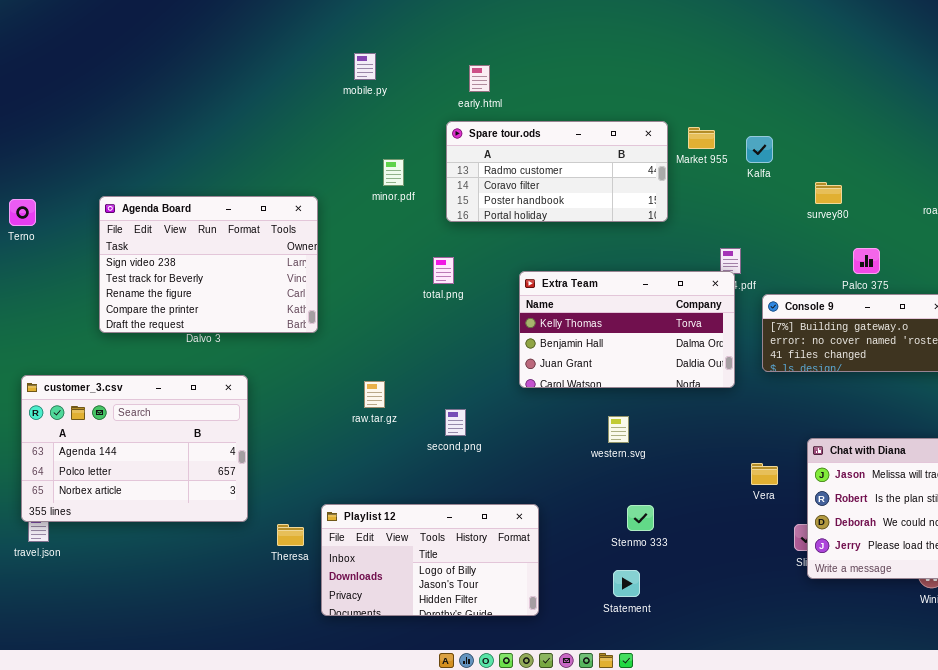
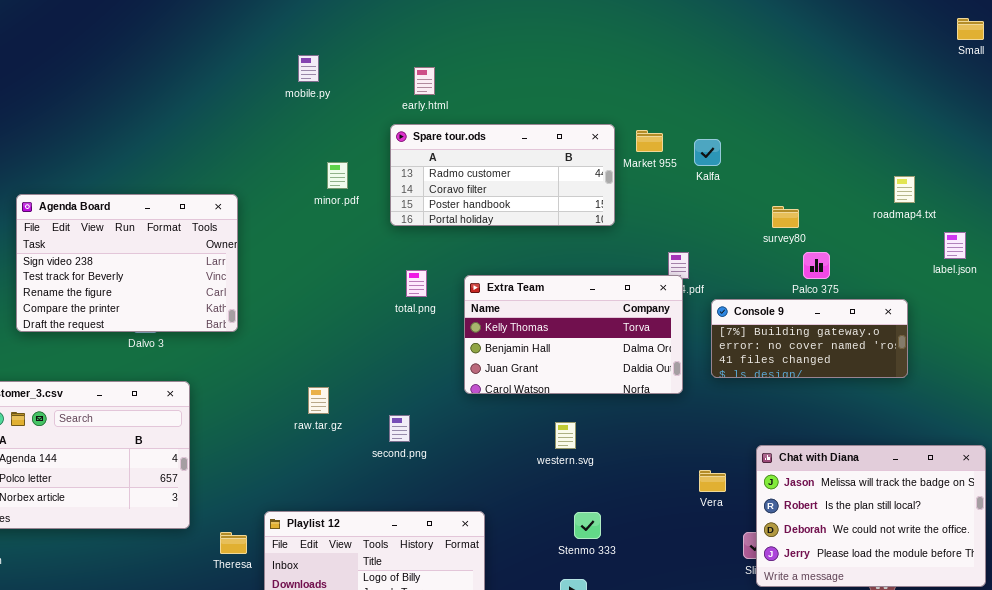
survey80: [815,182,842,204] -> [772,206,799,228], moved
Agenda Board: [99,196,318,333] -> [16,194,238,332], moved
total.png: [433,257,454,284] -> [406,270,427,297], moved

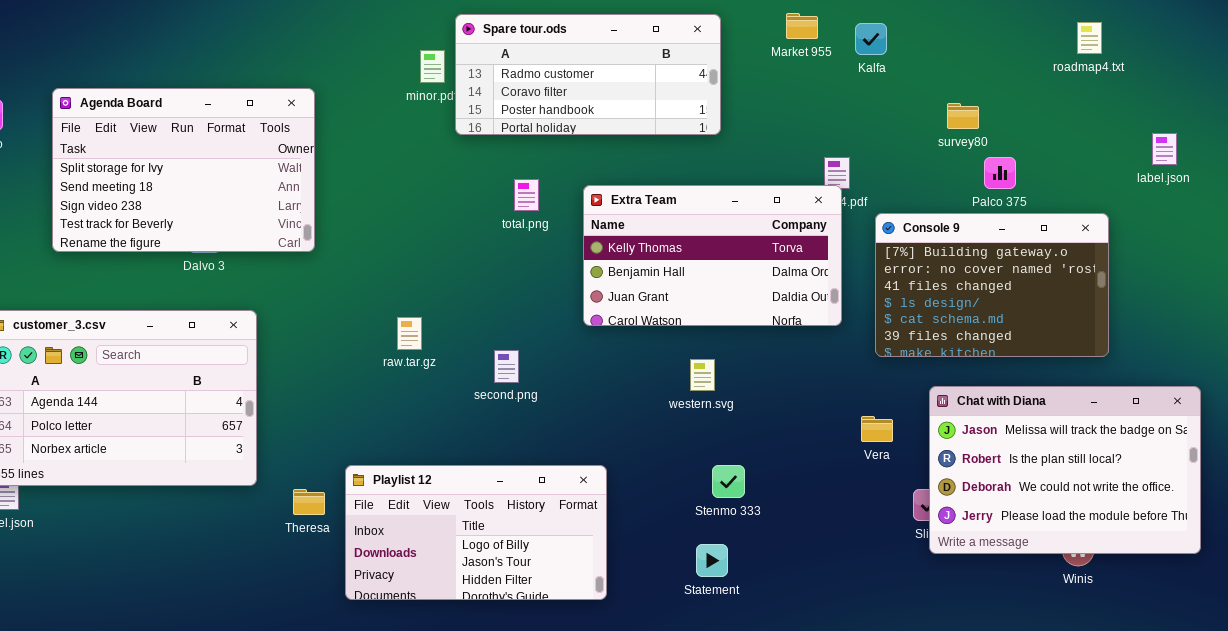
Spare tour.ods: [390,124,615,226] -> [455,14,721,135], moved
roadmap4.txt: [894,176,915,203] -> [1077,22,1102,54], moved
Agenda Board: [16,194,238,332] -> [52,88,315,252], scrolled up 2 rows
Console 9: [711,299,908,378] -> [875,213,1109,357], resized

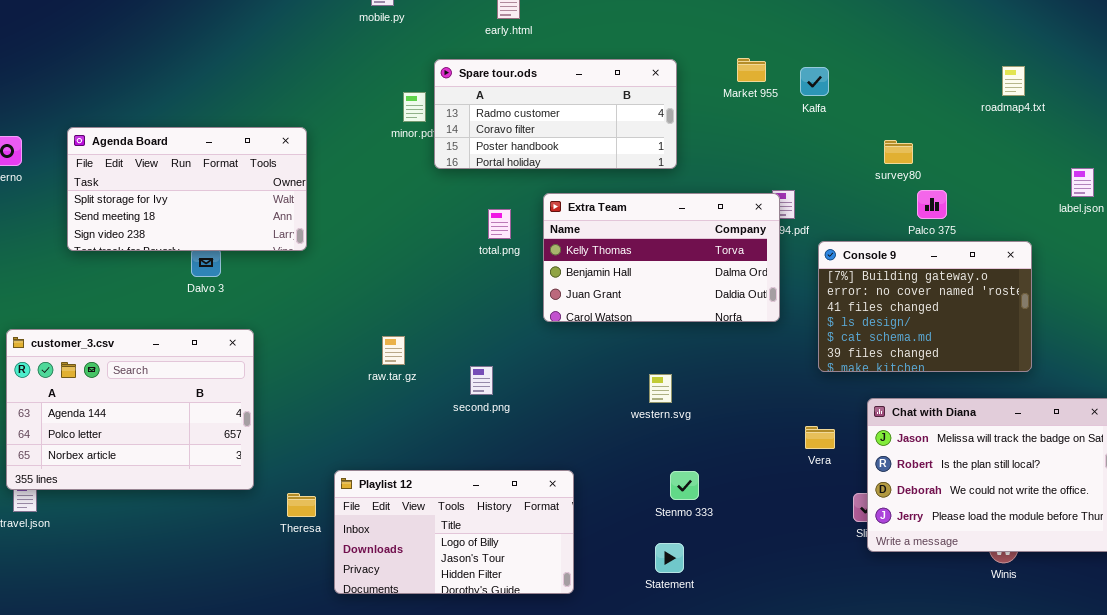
Agenda Board: [52,88,315,252] -> [67,127,307,251], resized
Extra Team: [583,185,842,326] -> [543,193,780,322], moved

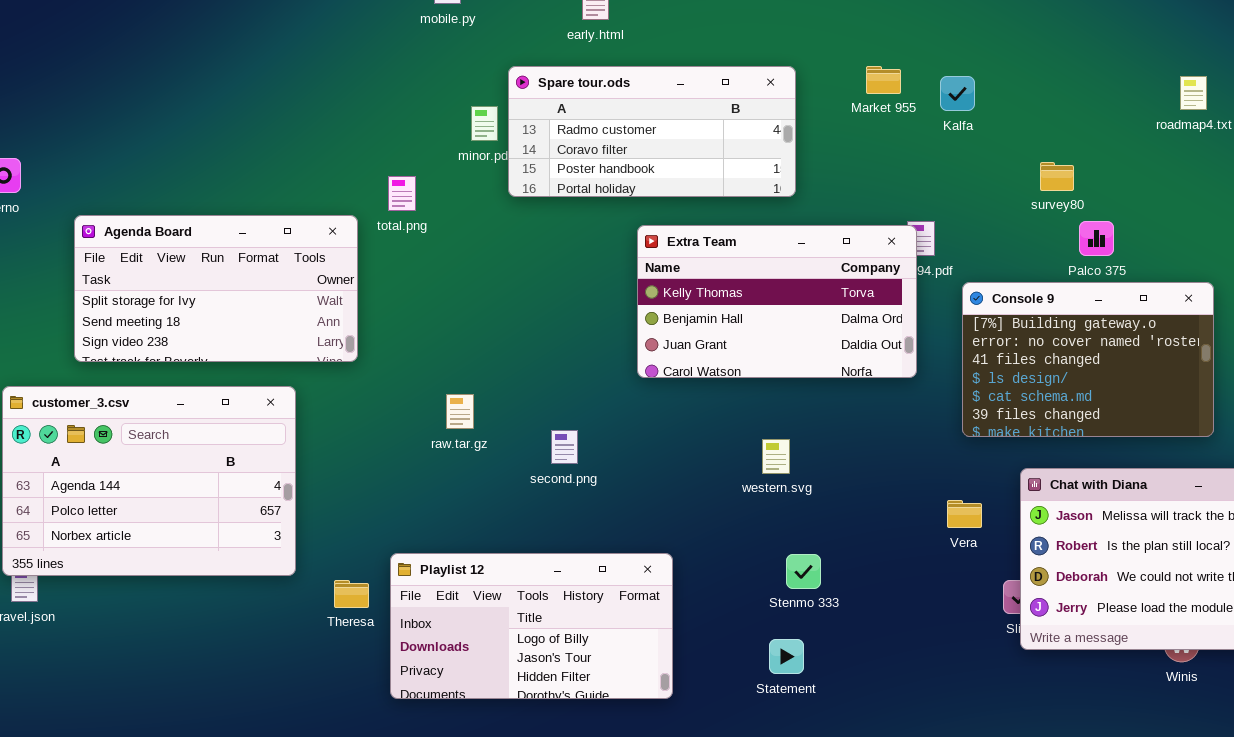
Agenda Board: [67,127,307,251] -> [74,215,358,362], moved
total.png: [488,209,511,239] -> [388,176,416,211], moved

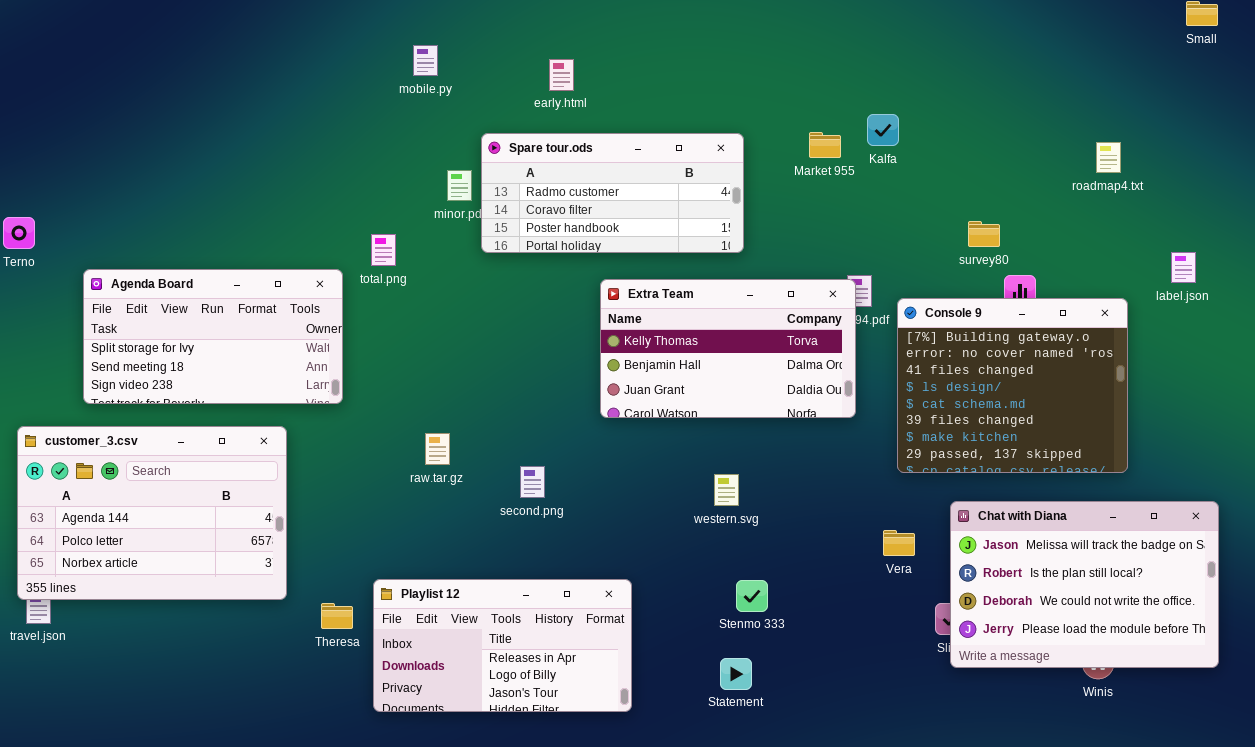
Kalfa: [940,76,975,111] -> [867,114,899,146], moved
Console 9: [962,282,1214,437] -> [897,298,1128,473], resized
Playlist 12: [390,553,673,699] -> [373,579,632,712], scrolled up 1 row

